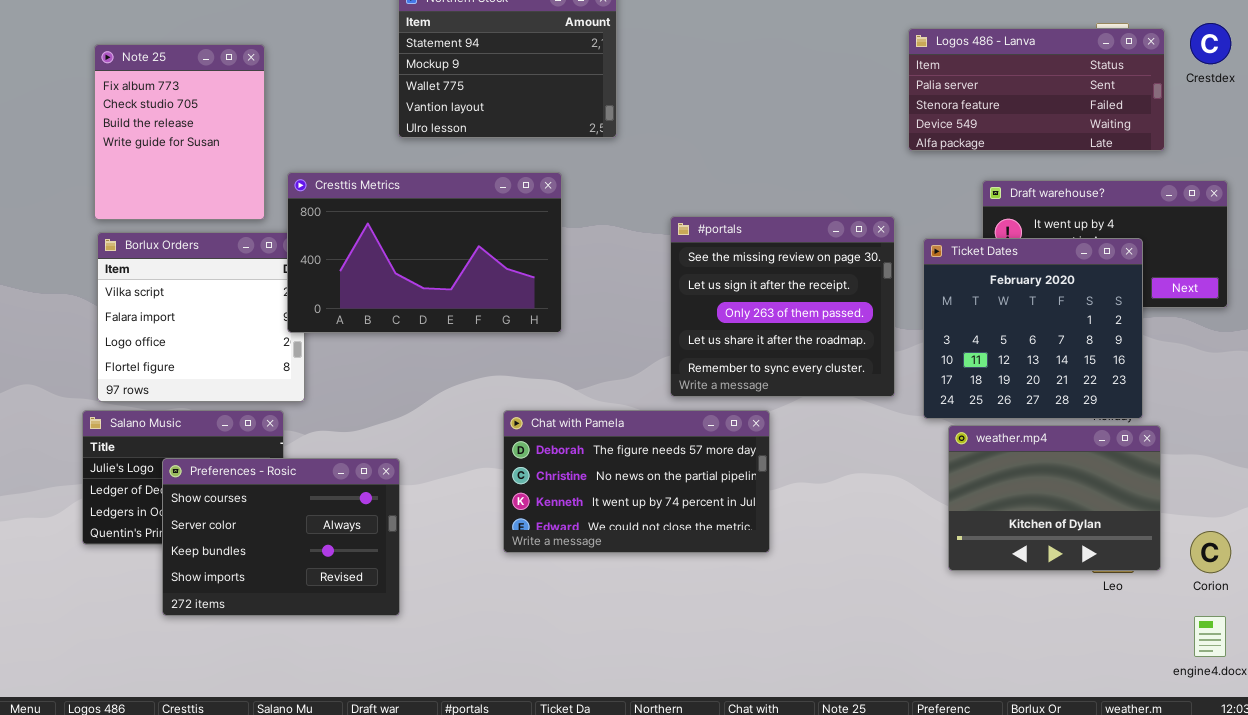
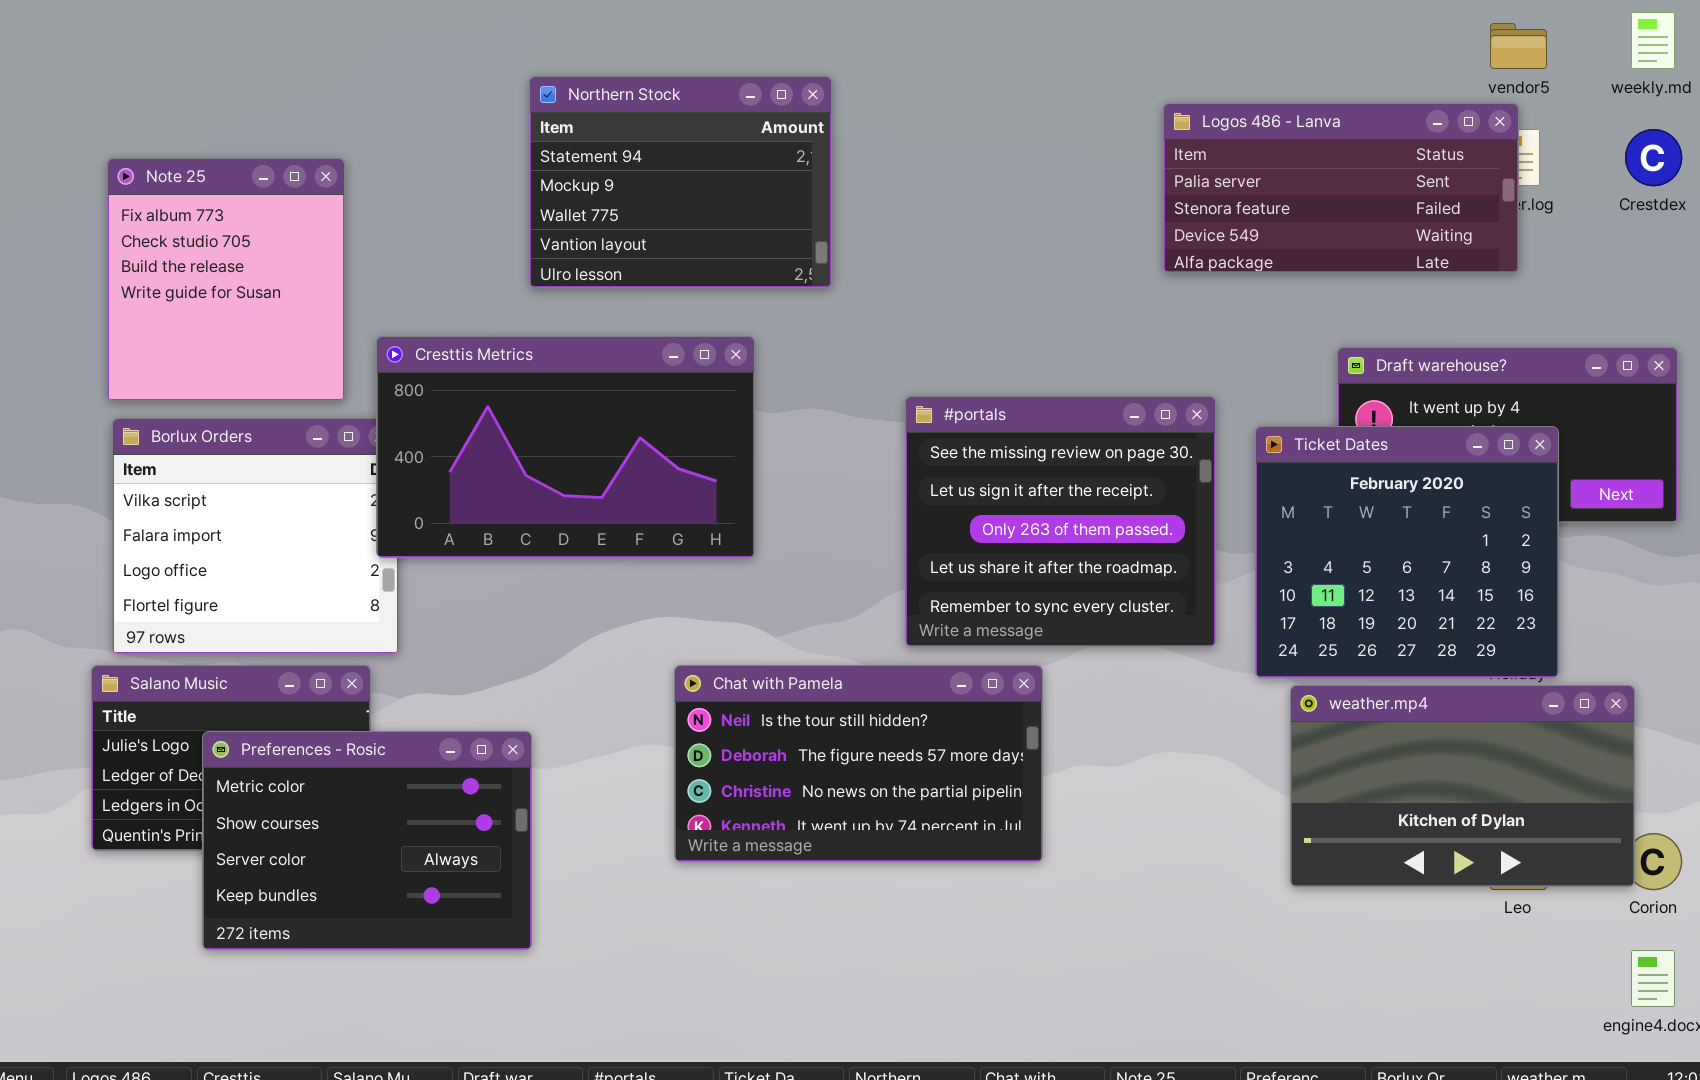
Logos 486 - Lanva: [908,28,1165,151] -> [1163,103,1519,273], moved
Chat with Pamela: [503,410,770,553] -> [674,665,1043,862], scrolled up 1 row
weather.mp4: [948,425,1161,571] -> [1290,685,1635,887], resized
Preferences - Rosic: [162,458,400,616] -> [202,731,532,950], scrolled up 1 row

